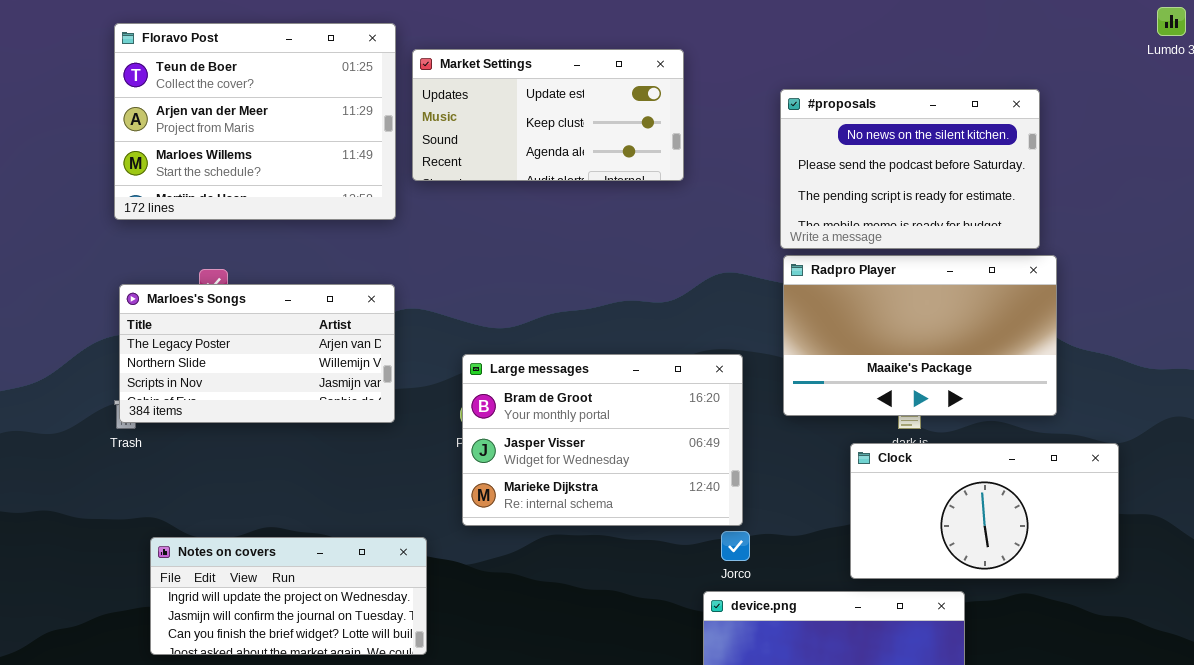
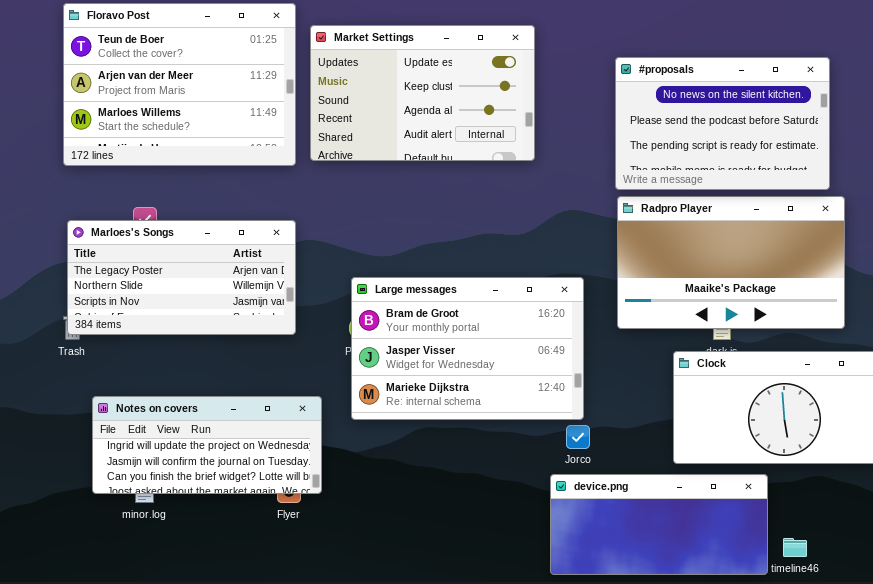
Market Settings: [412,49,684,181] -> [310,25,535,161], resized
Notes on covers: [150,537,427,655] -> [92,396,322,494], moved

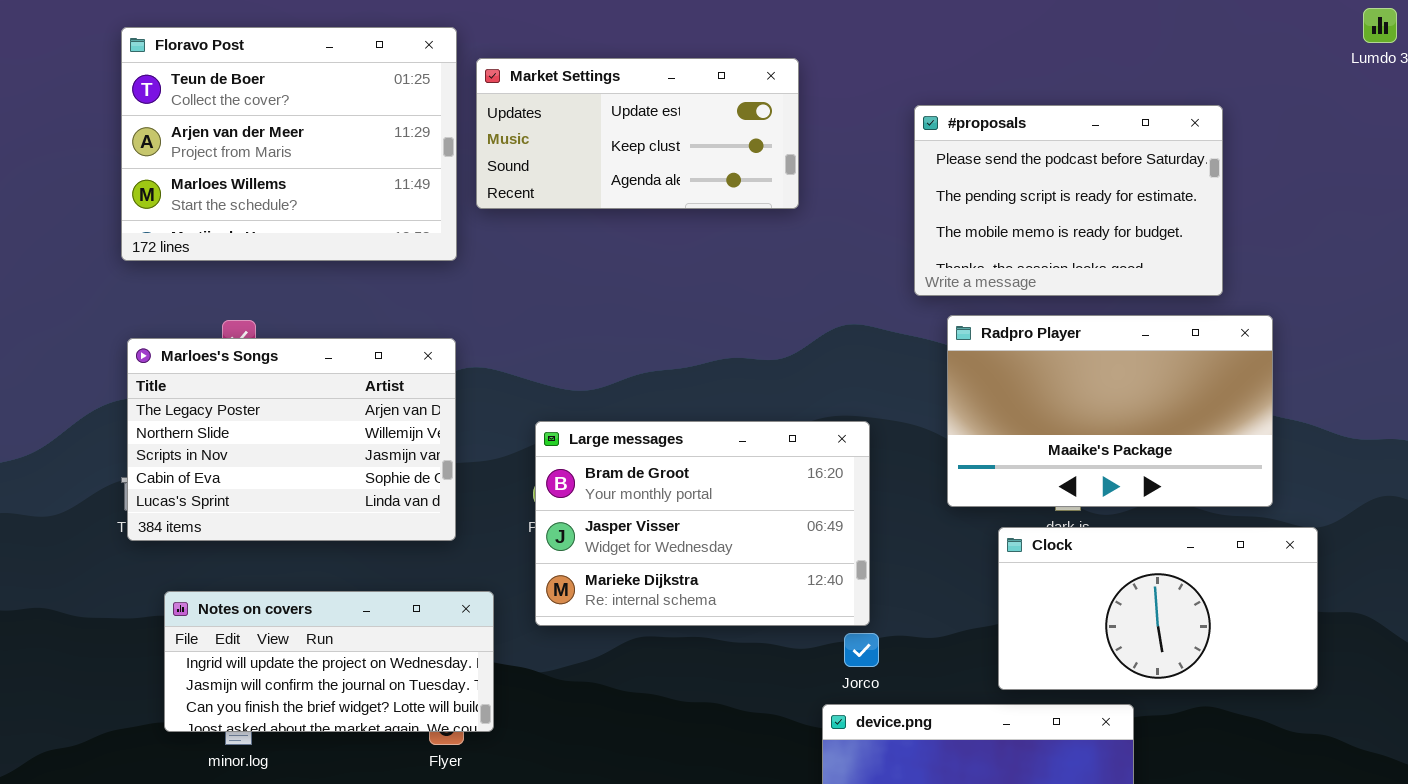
Market Settings: [310,25,535,161] -> [476,58,799,209], resized
#proposals: [615,57,830,190] -> [914,105,1223,296], scrolled down 1 row
Radpro Player: [617,196,845,329] -> [947,315,1273,507], moved
Marloes's Songs: [67,220,296,335] -> [127,338,456,541], resized

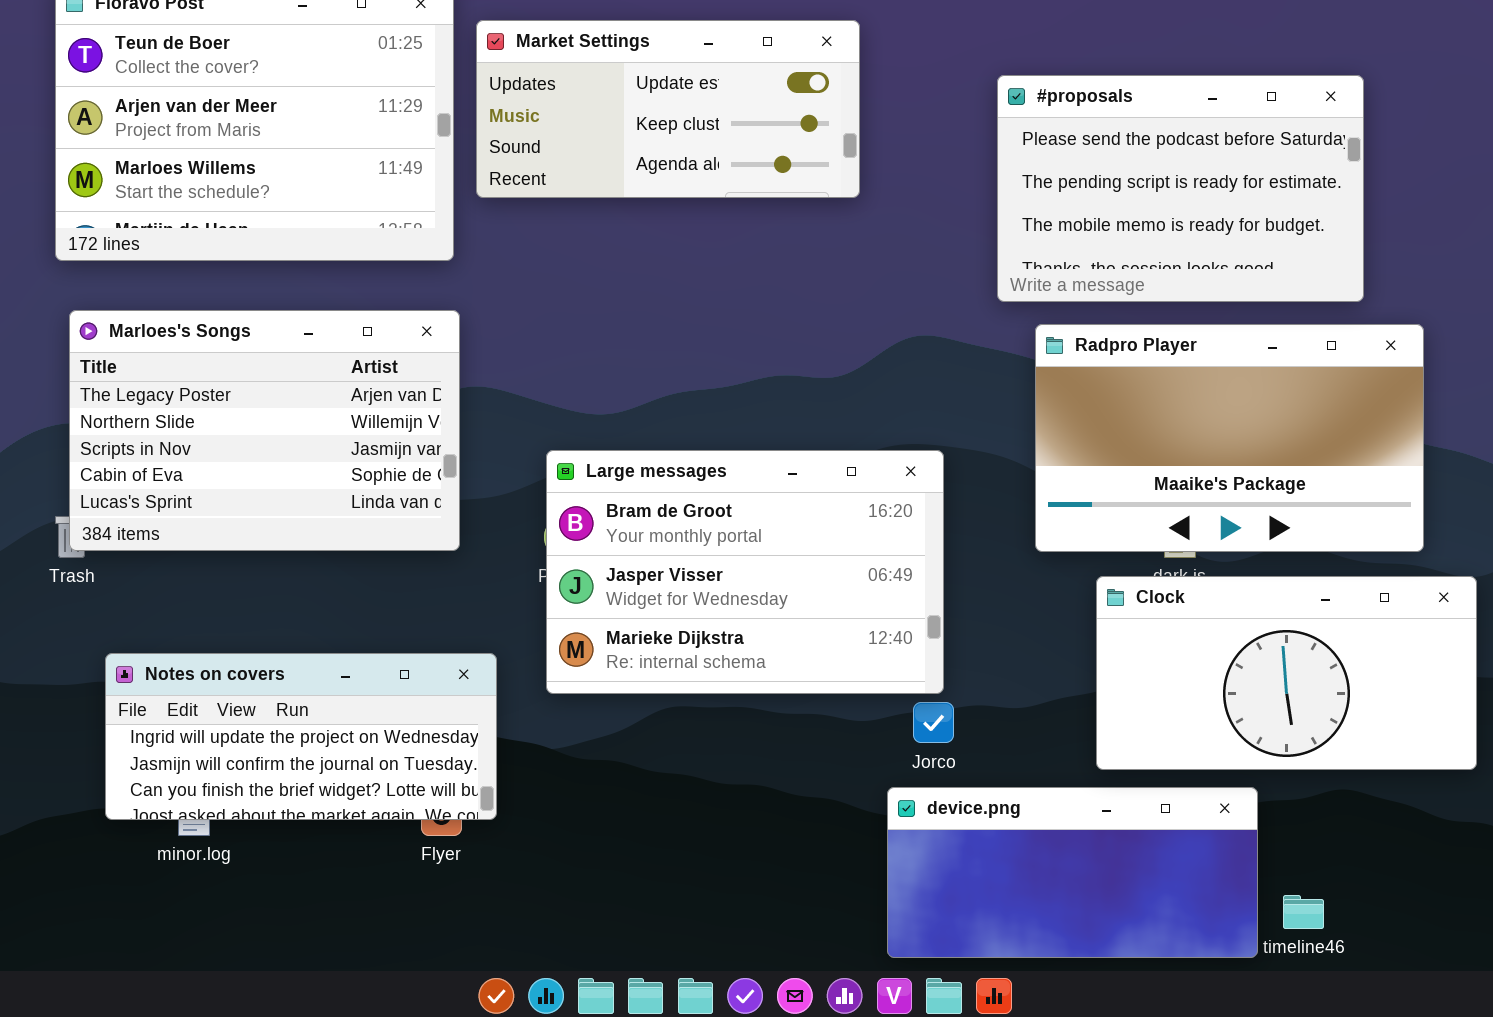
Marloes's Songs: [127,338,456,541] -> [69,310,460,551], moved

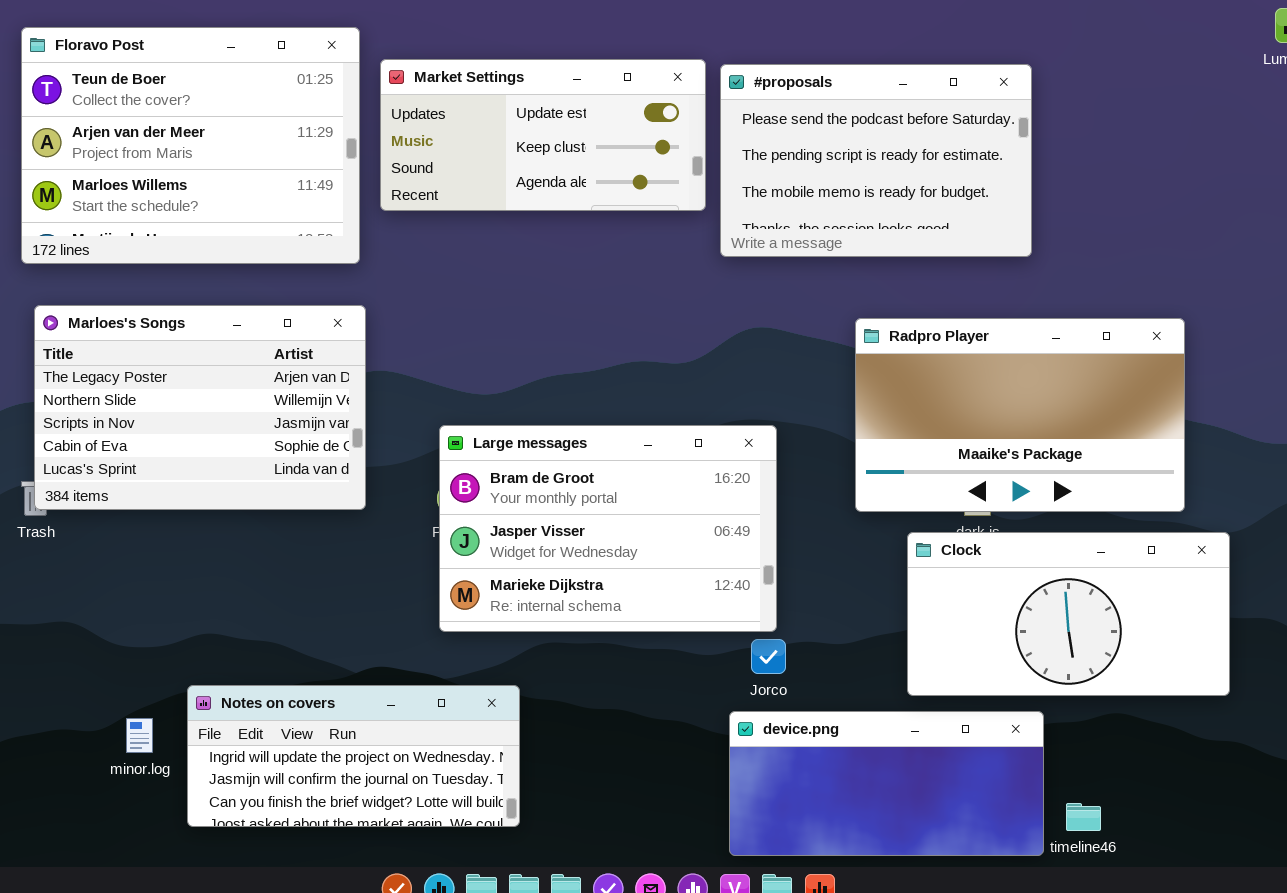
#proposals: [997,75,1364,302] -> [720,64,1032,257], moved
Notes on covers: [105,653,497,820] -> [187,685,520,827], moved

